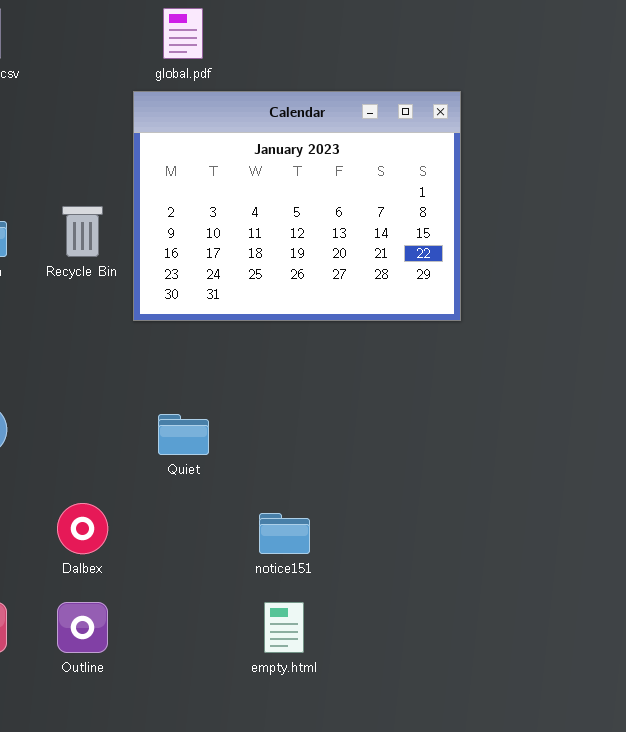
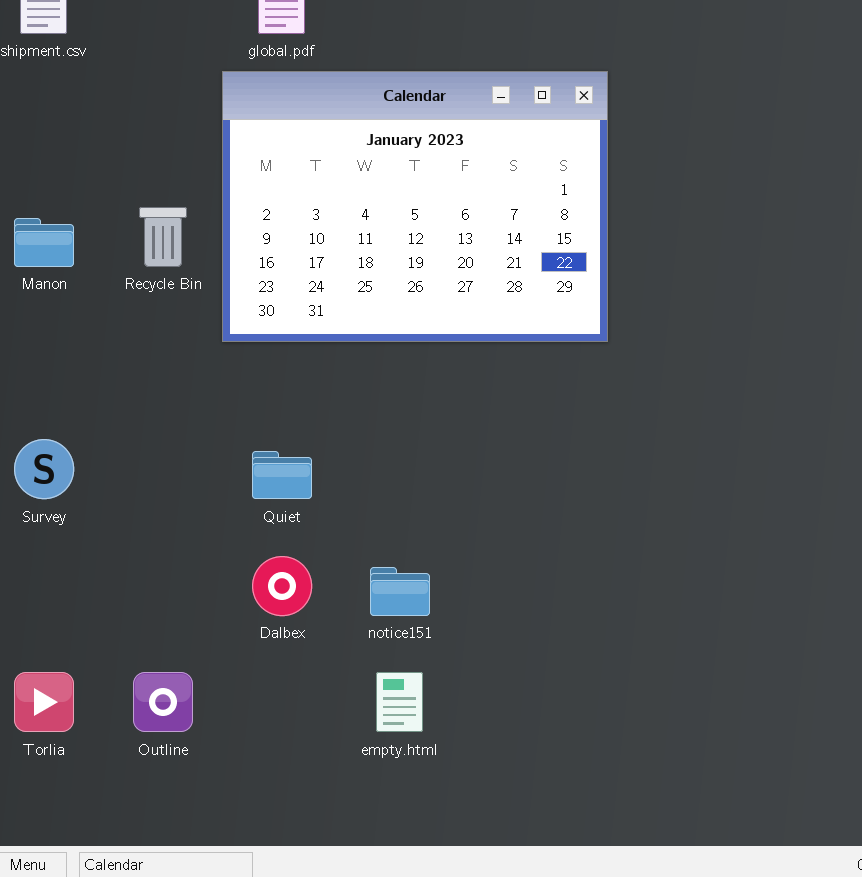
Dalbex: [57,503,108,554] -> [252,556,312,616], moved

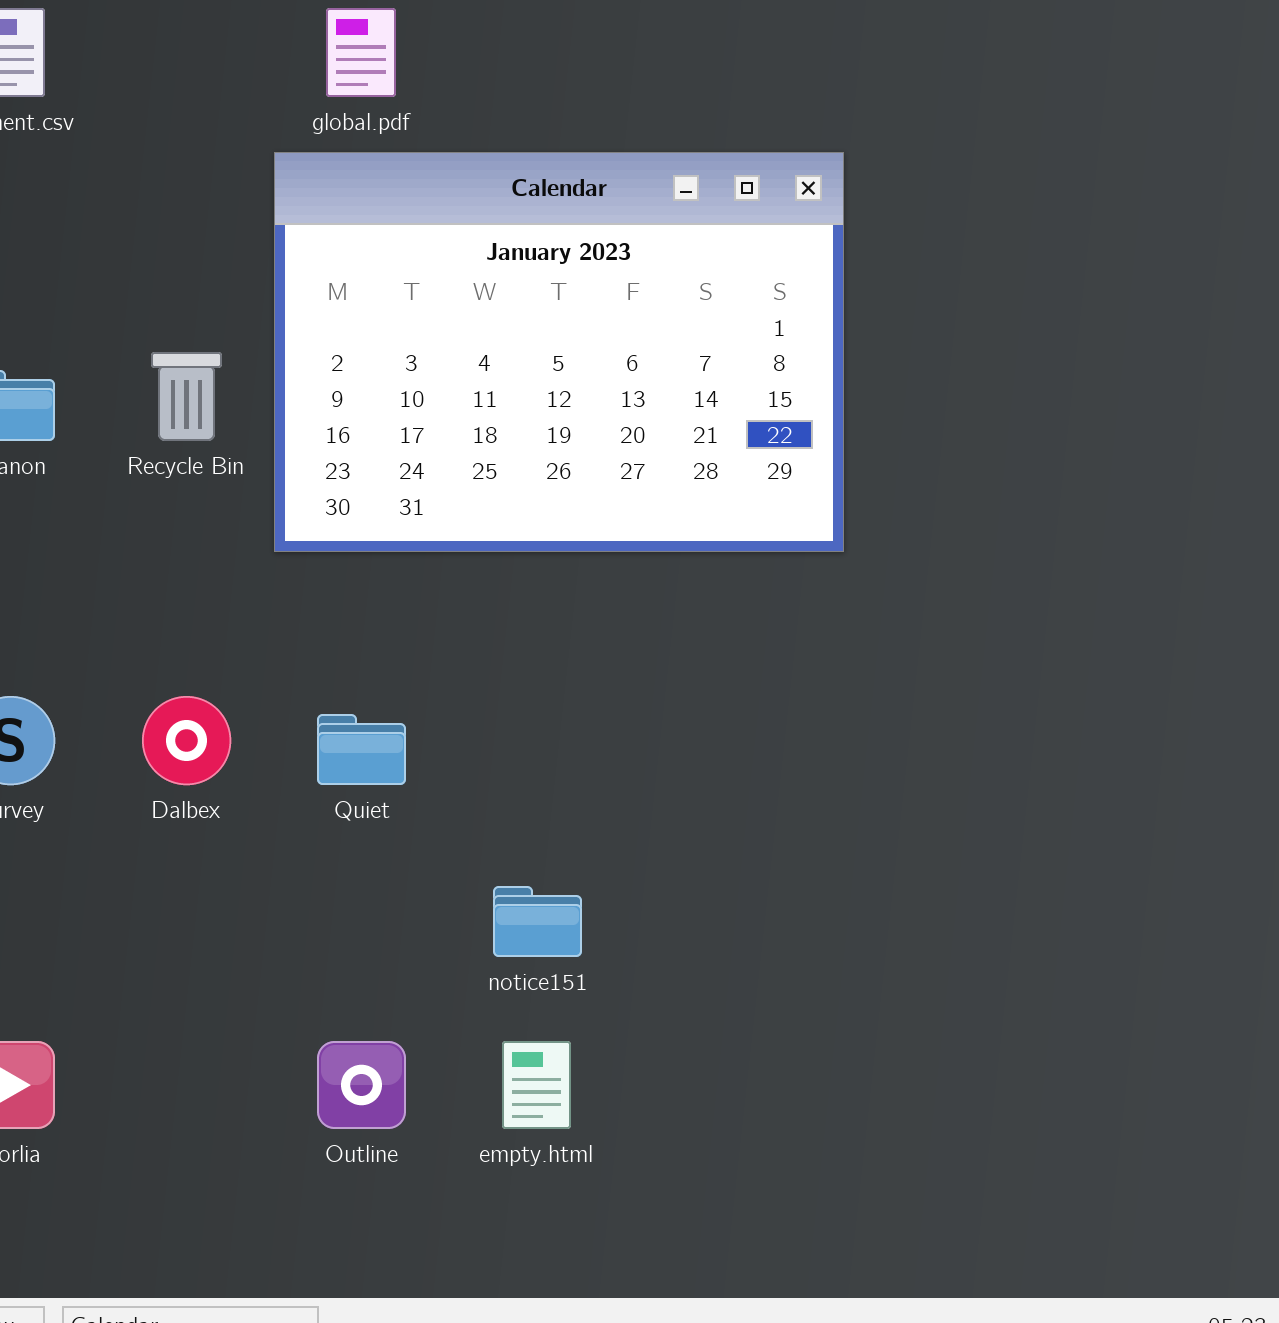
Dalbex: [252,556,312,616] -> [142,696,231,785], moved
Outline: [133,672,193,732] -> [317,1041,406,1129], moved

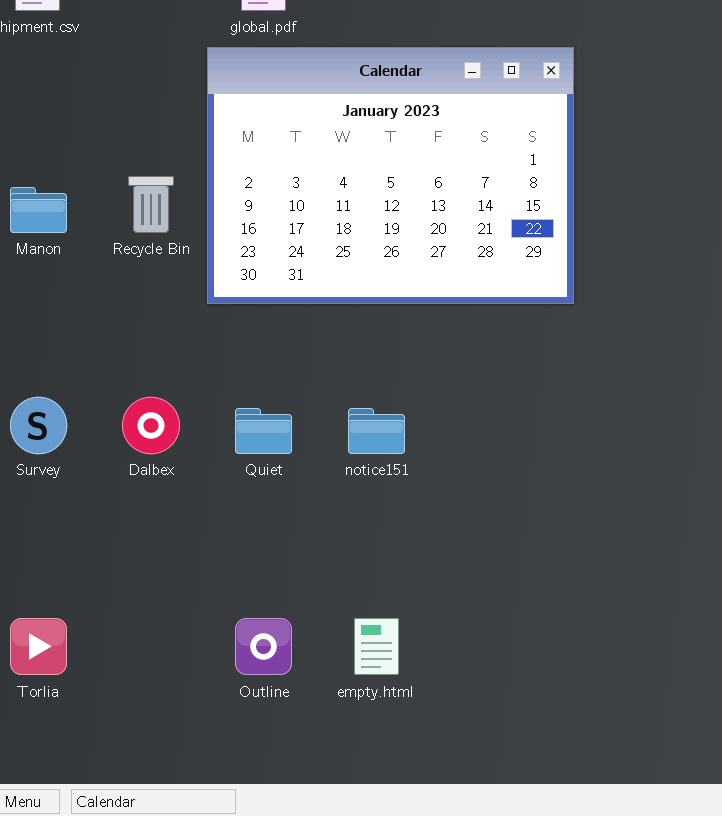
notice151: [493,886,582,957] -> [348,408,405,454], moved

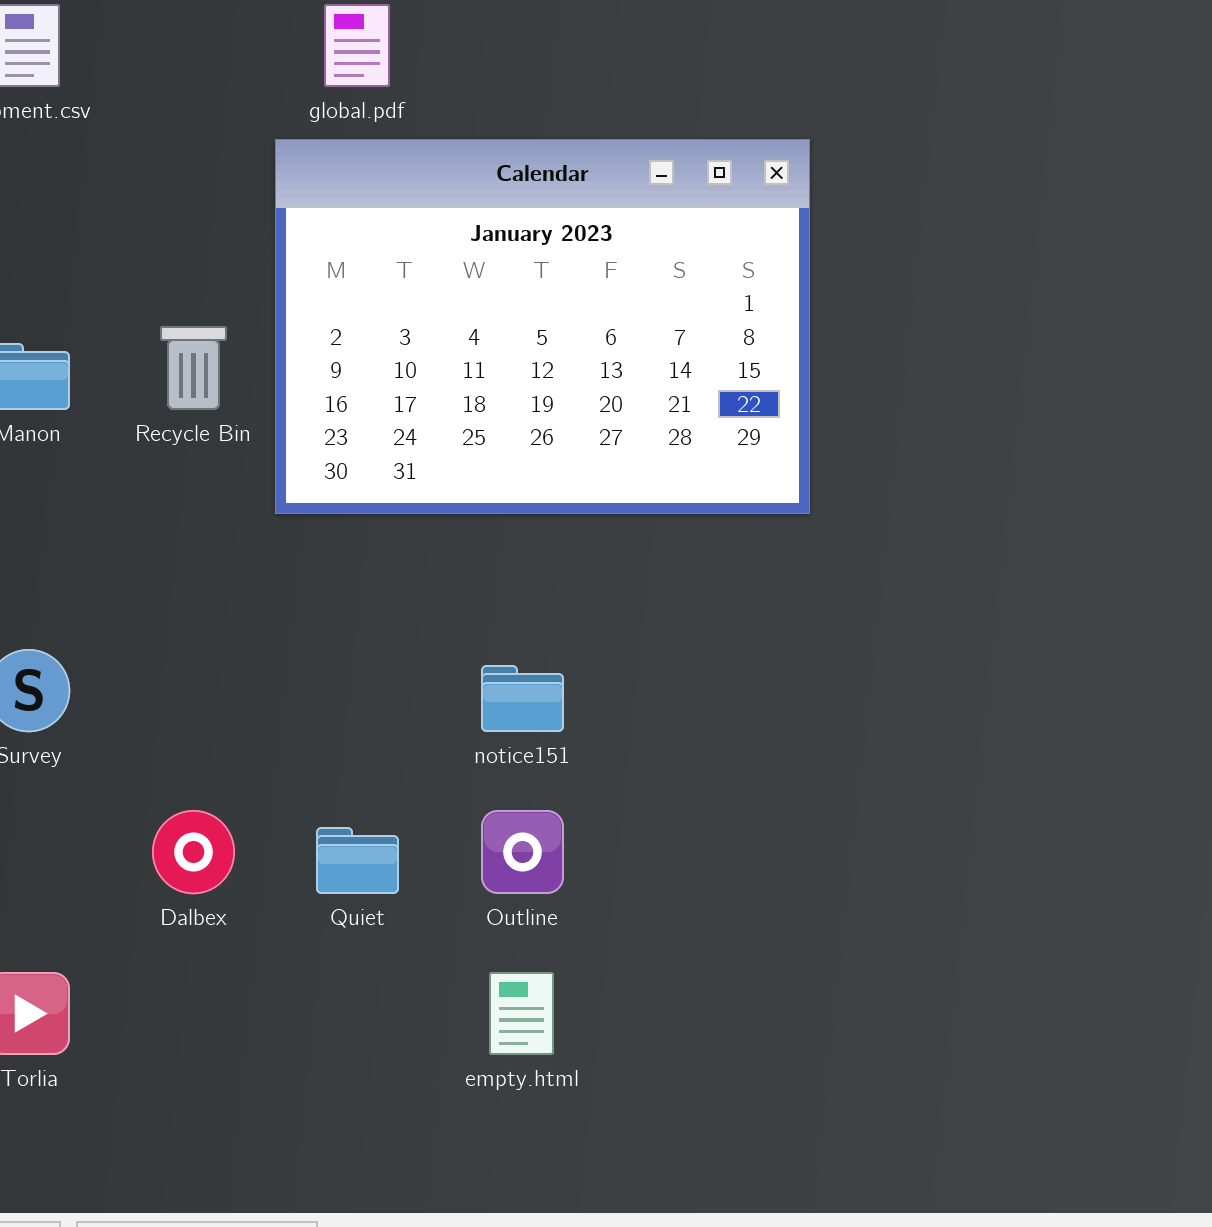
Dalbex: [122,397,180,454] -> [152,810,235,894], moved
Quiet: [235,408,292,454] -> [316,827,399,894], moved
Outline: [235,618,292,675] -> [481,810,564,894], moved

